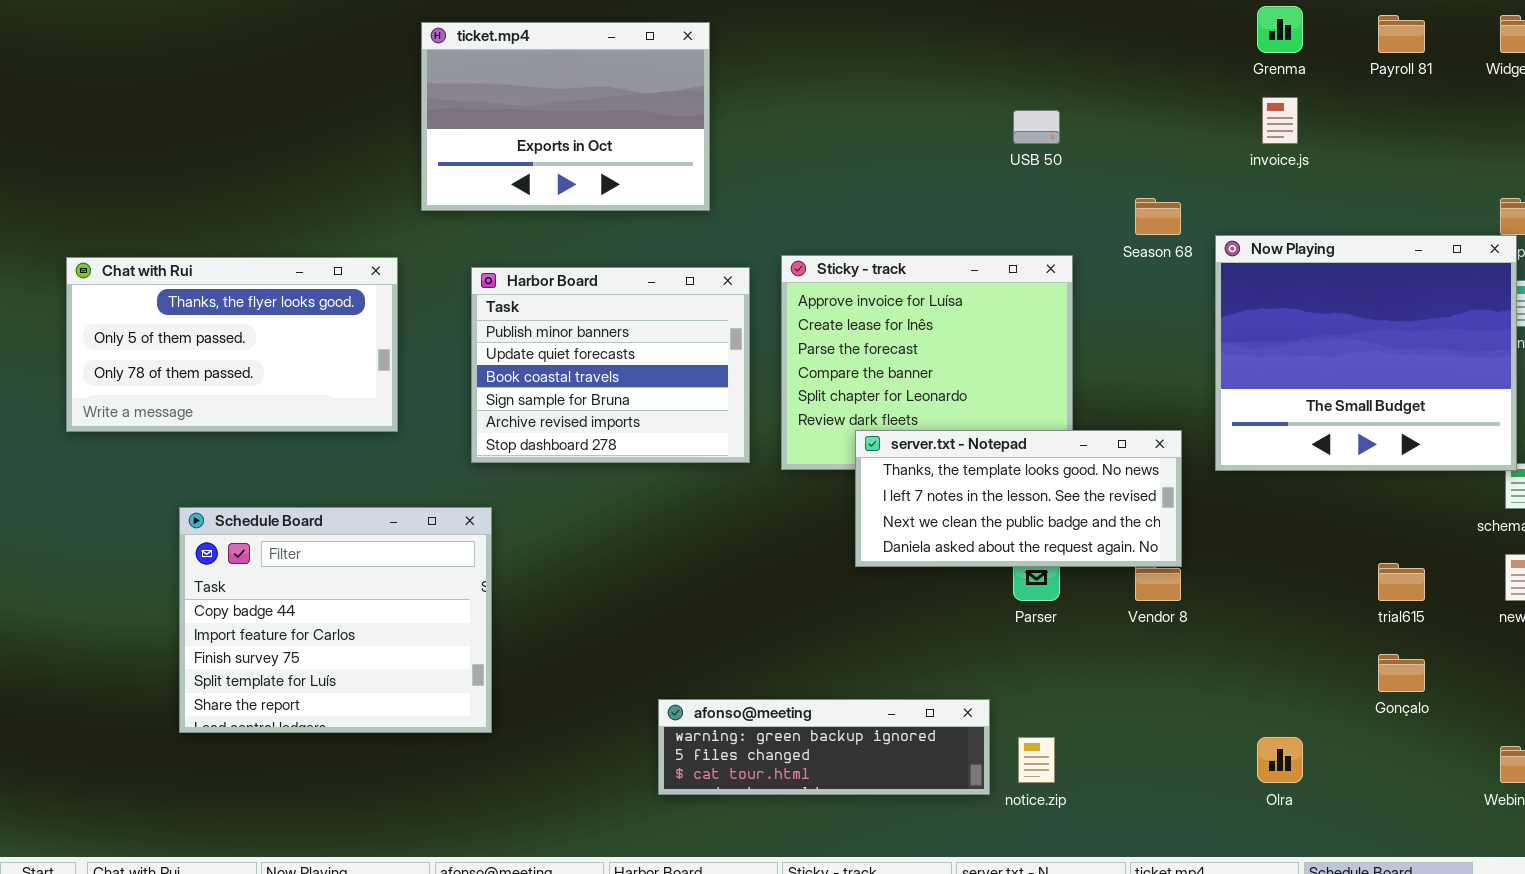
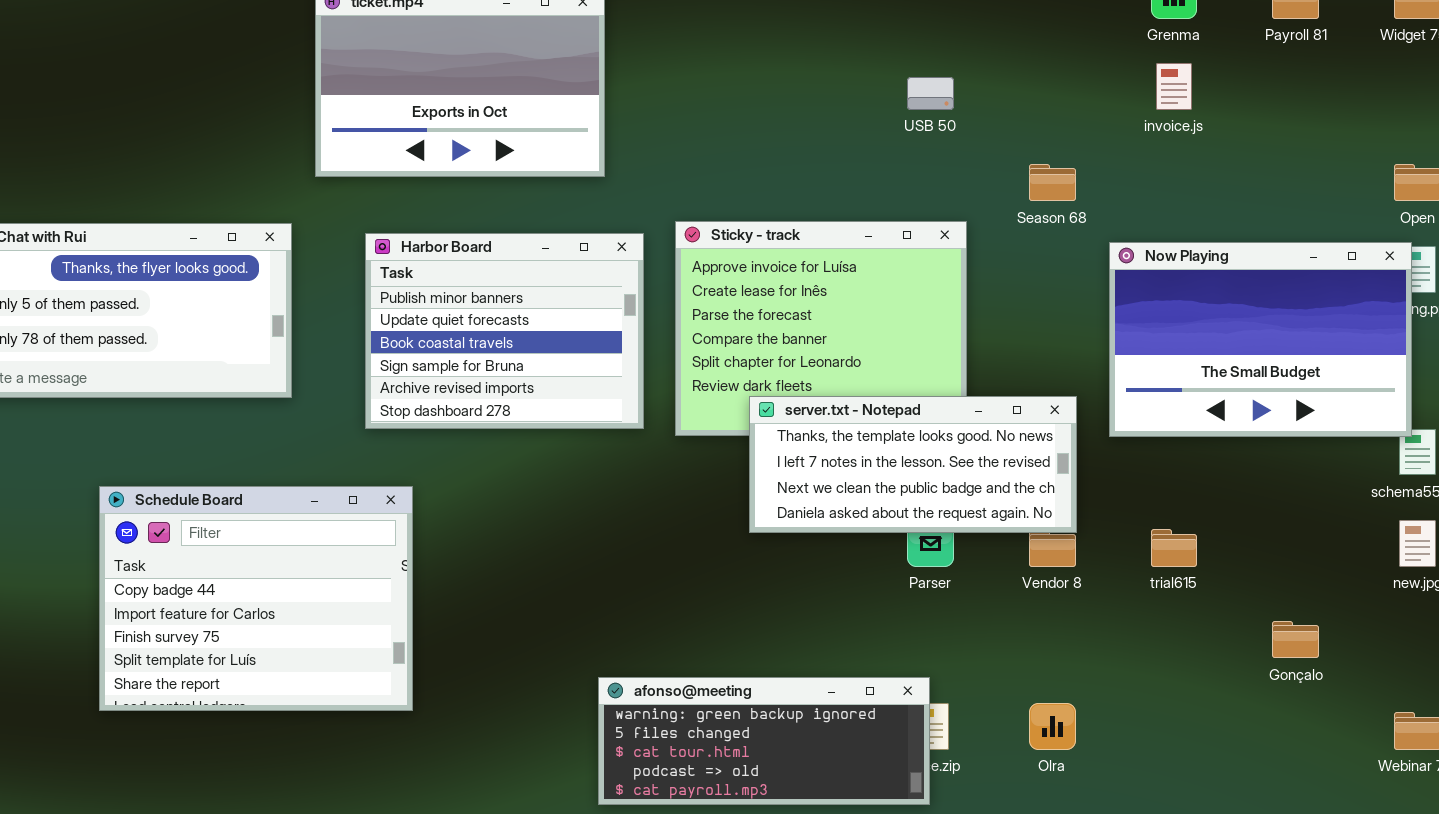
Now Playing: [1215,235,1517,471] -> [1109,242,1412,437], resized
Schedule Board: [179,507,492,733] -> [99,486,413,711], moved
trial615: [1378,563,1425,601] -> [1151,529,1197,567], moved
afonso@meeting: [658,699,990,795] -> [598,677,930,805], moved, resized
Olra: [1257,737,1303,783] -> [1029,703,1076,750], moved

